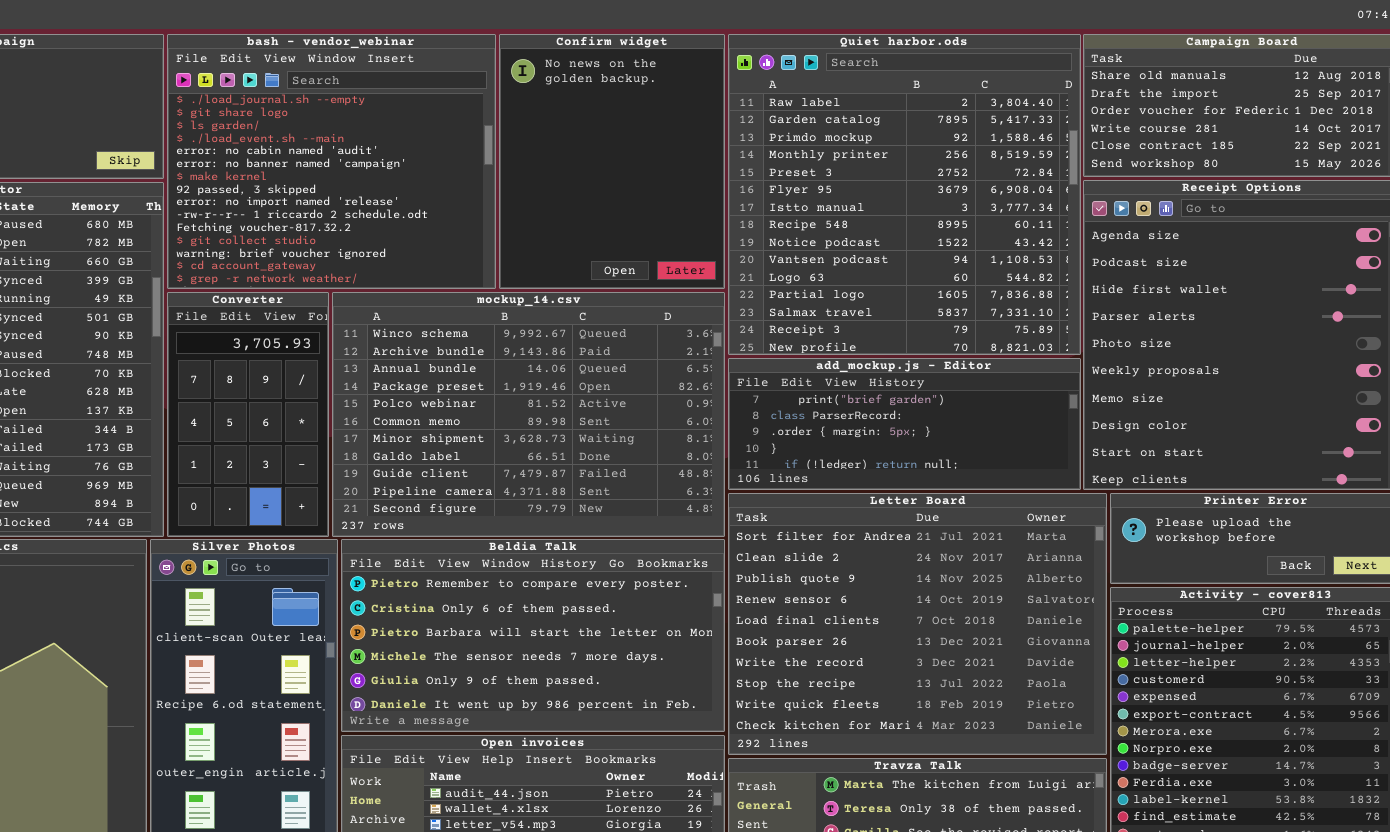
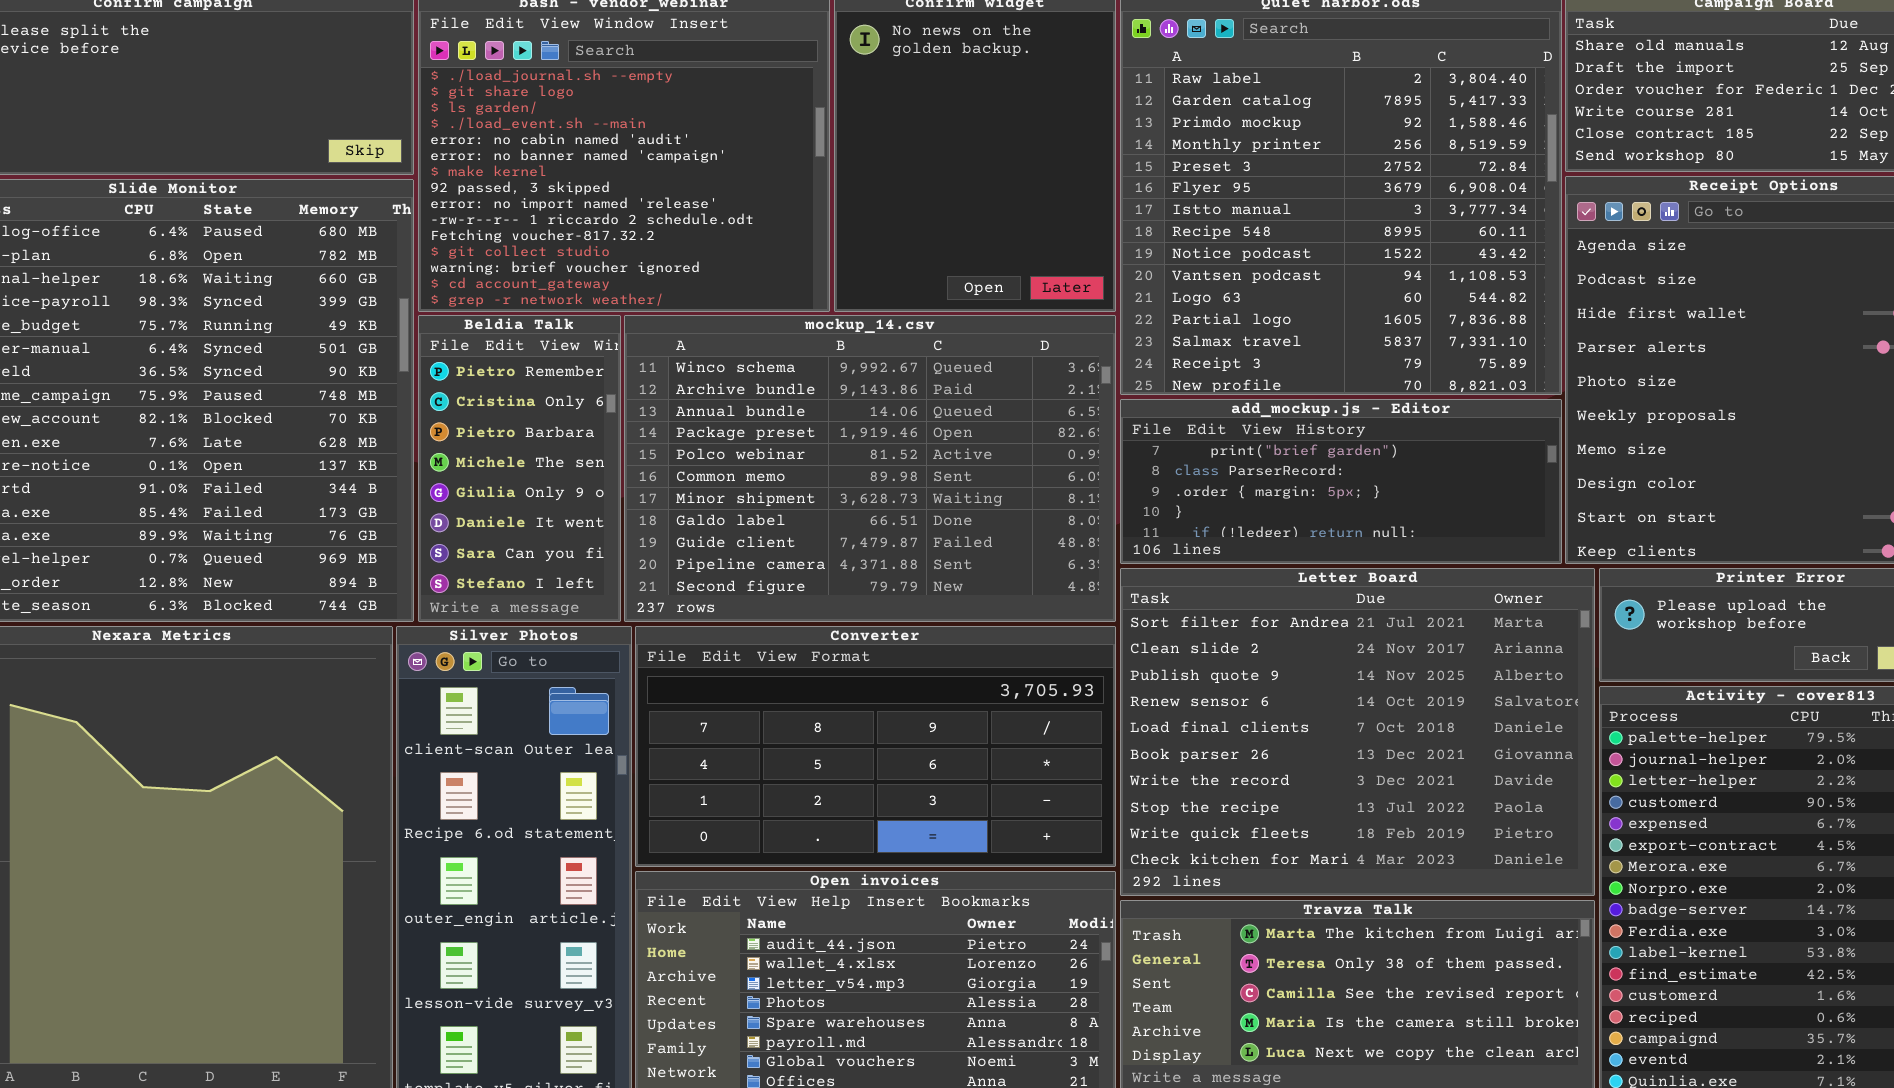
Converter: [167,292,329,537] -> [635,626,1116,867], moved, resized
Beldia Talk: [341,539,725,732] -> [418,315,621,622], moved, resized

